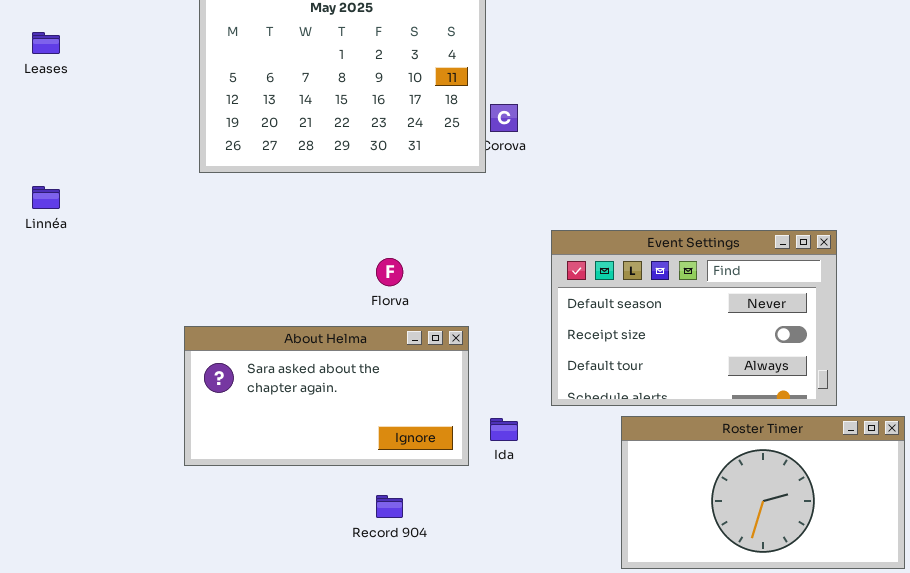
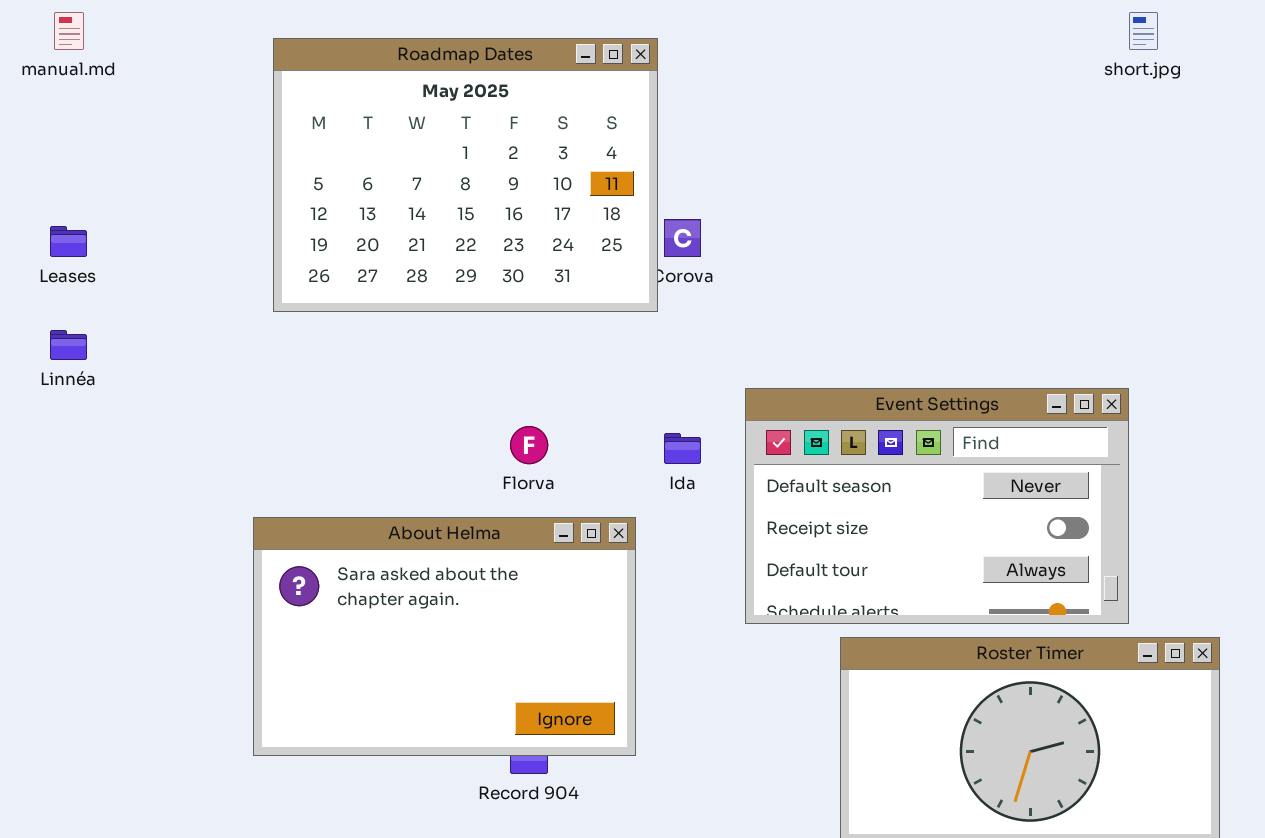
Leases: [32,32,60,54] -> [50,226,87,257], moved
About Helma: [184,326,469,466] -> [253,517,636,756], resized
Ida: [490,418,518,441] -> [664,433,701,464], moved

